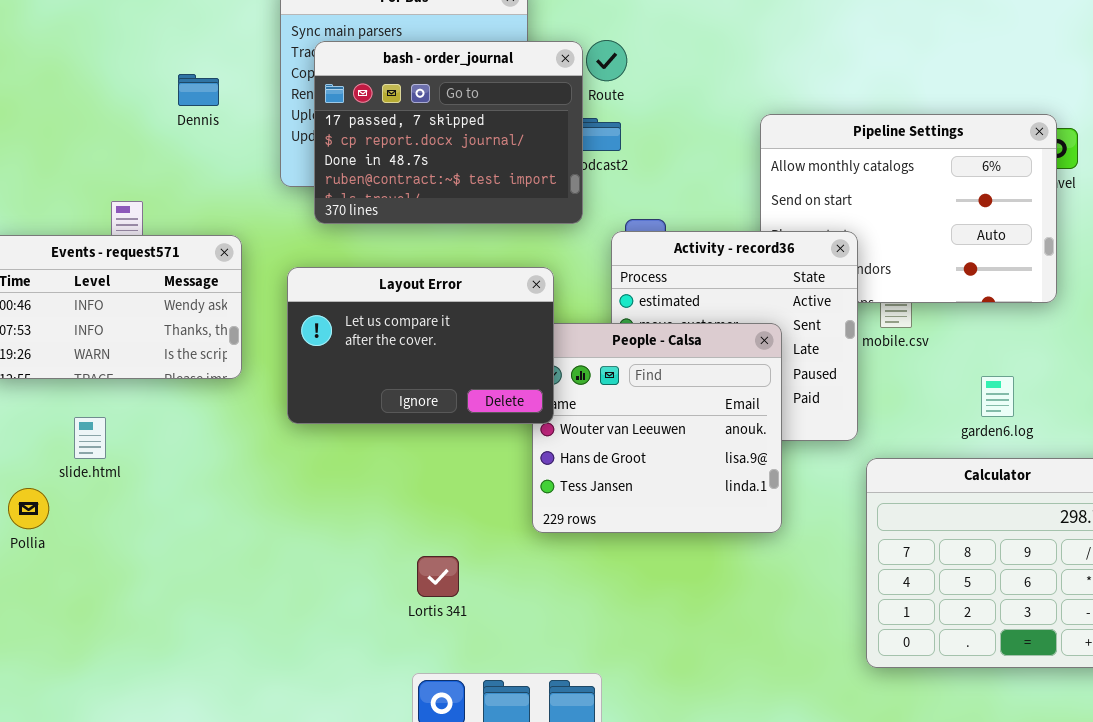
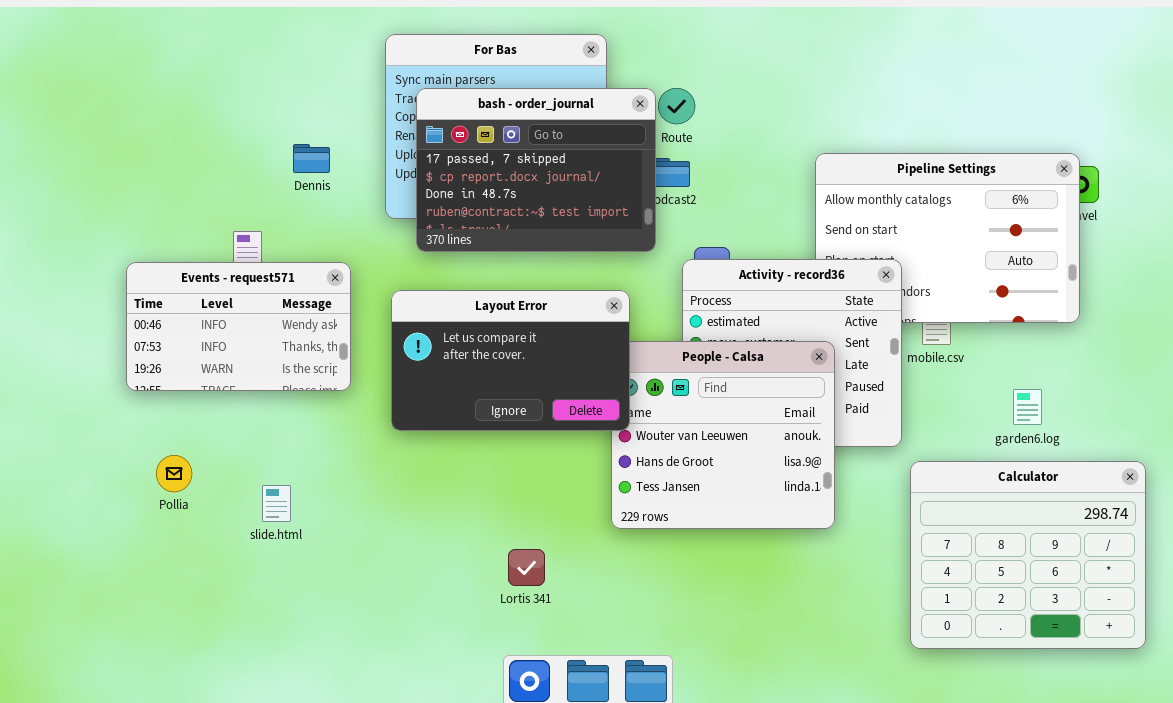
Dennis: [178,74,219,106] -> [293,144,330,173], moved
slide.html: [74,417,106,459] -> [262,485,291,522], moved
Pollia: [8,488,49,529] -> [156,455,192,492], moved

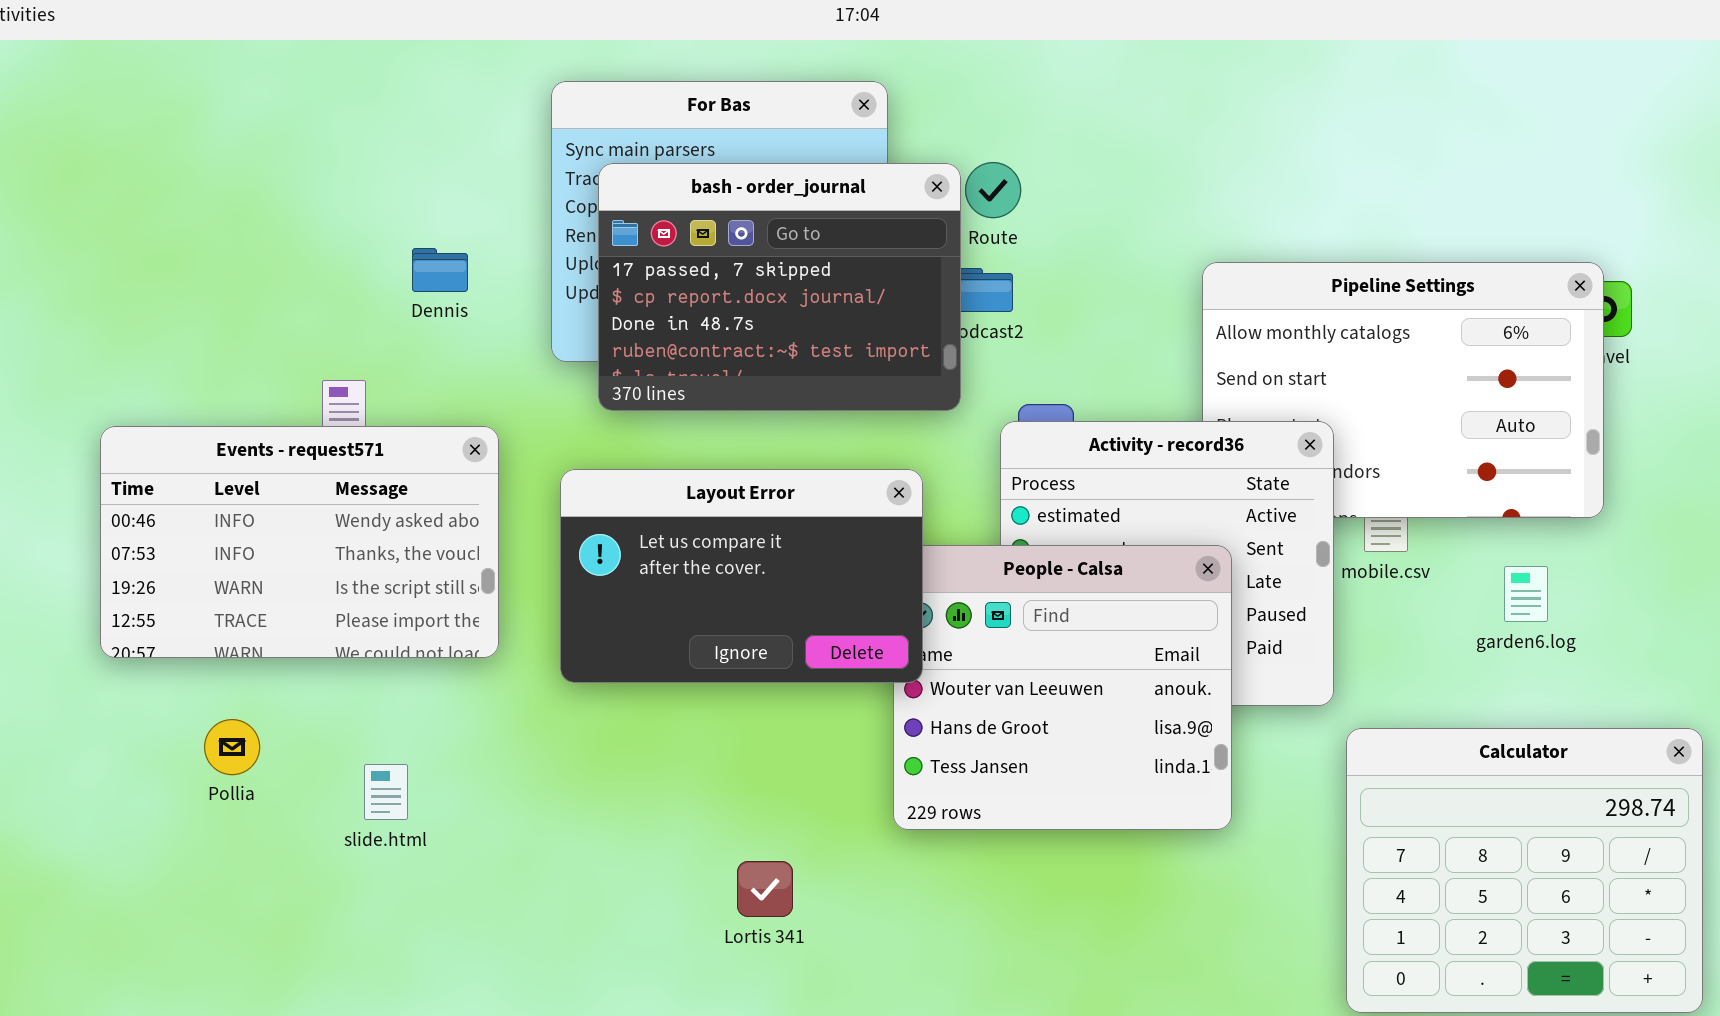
Events - request571: [126,262,351,391] -> [100,426,499,658], resized
garden6.log: [1013,389,1042,425] -> [1504,566,1548,622], moved

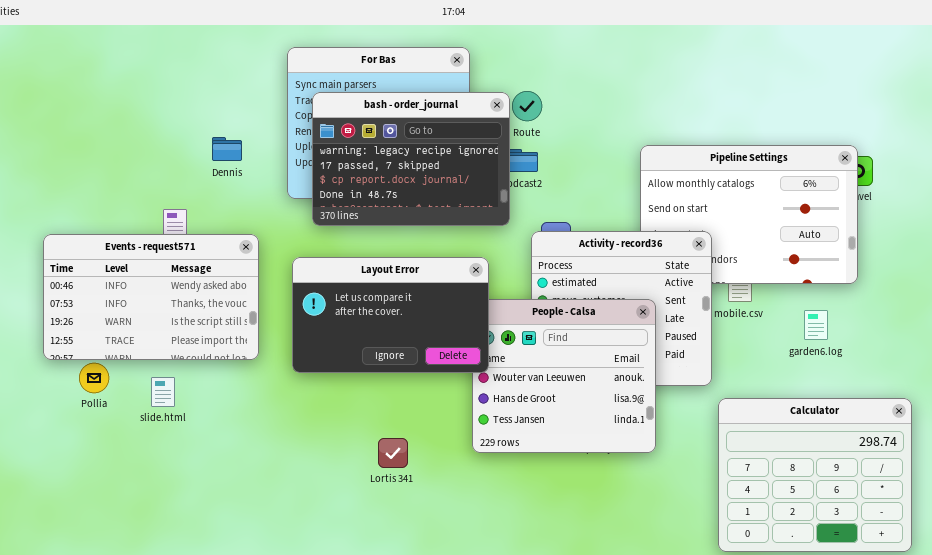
bash - order_journal: [598,163,961,411] -> [312,92,510,226], scrolled up 1 row
Pollia: [204,719,260,775] -> [79,363,109,393], moved
slide.html: [364,764,408,820] -> [151,377,175,407], moved
Lortis 341: [737,861,793,917] -> [378,438,408,468], moved

